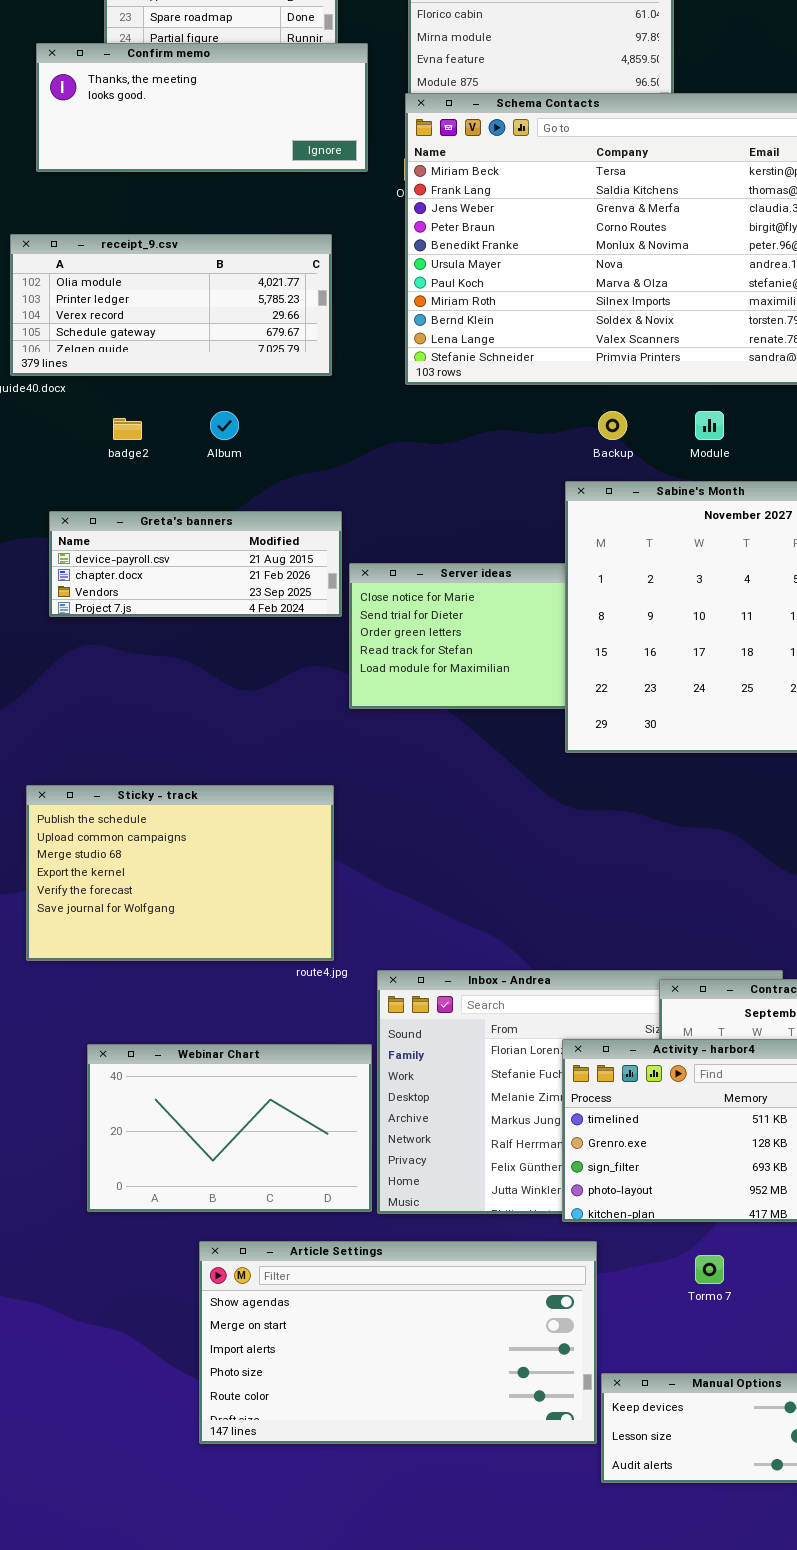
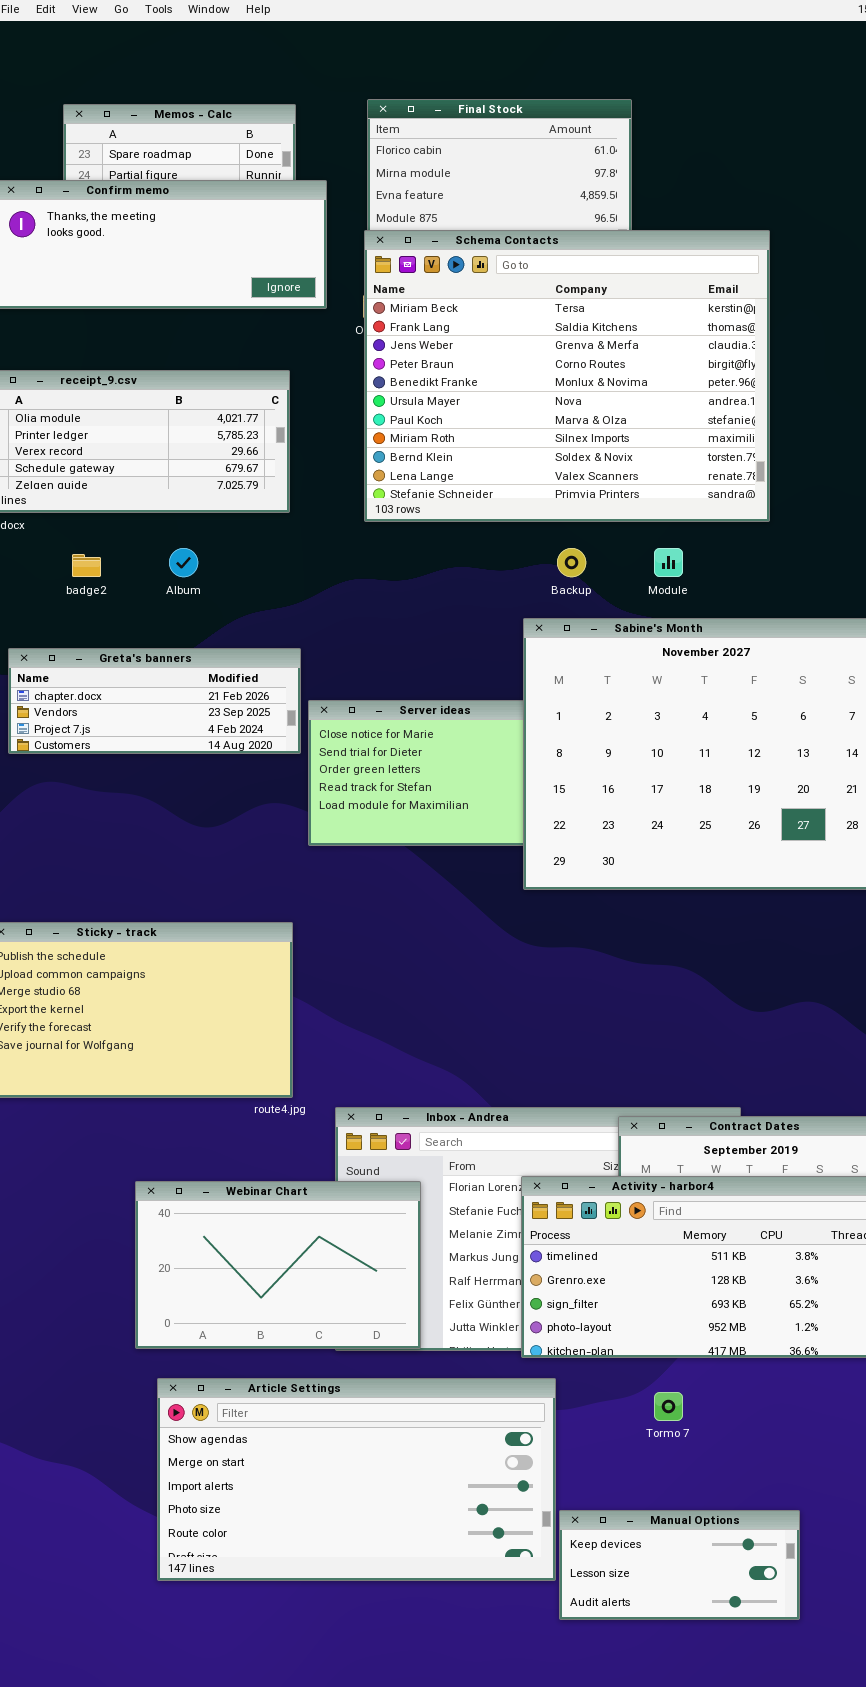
Greta's banners: [49,511,342,617] -> [8,648,301,754], scrolled down 1 row
Webinar Chart: [87,1044,372,1212] -> [135,1181,421,1349], moved

